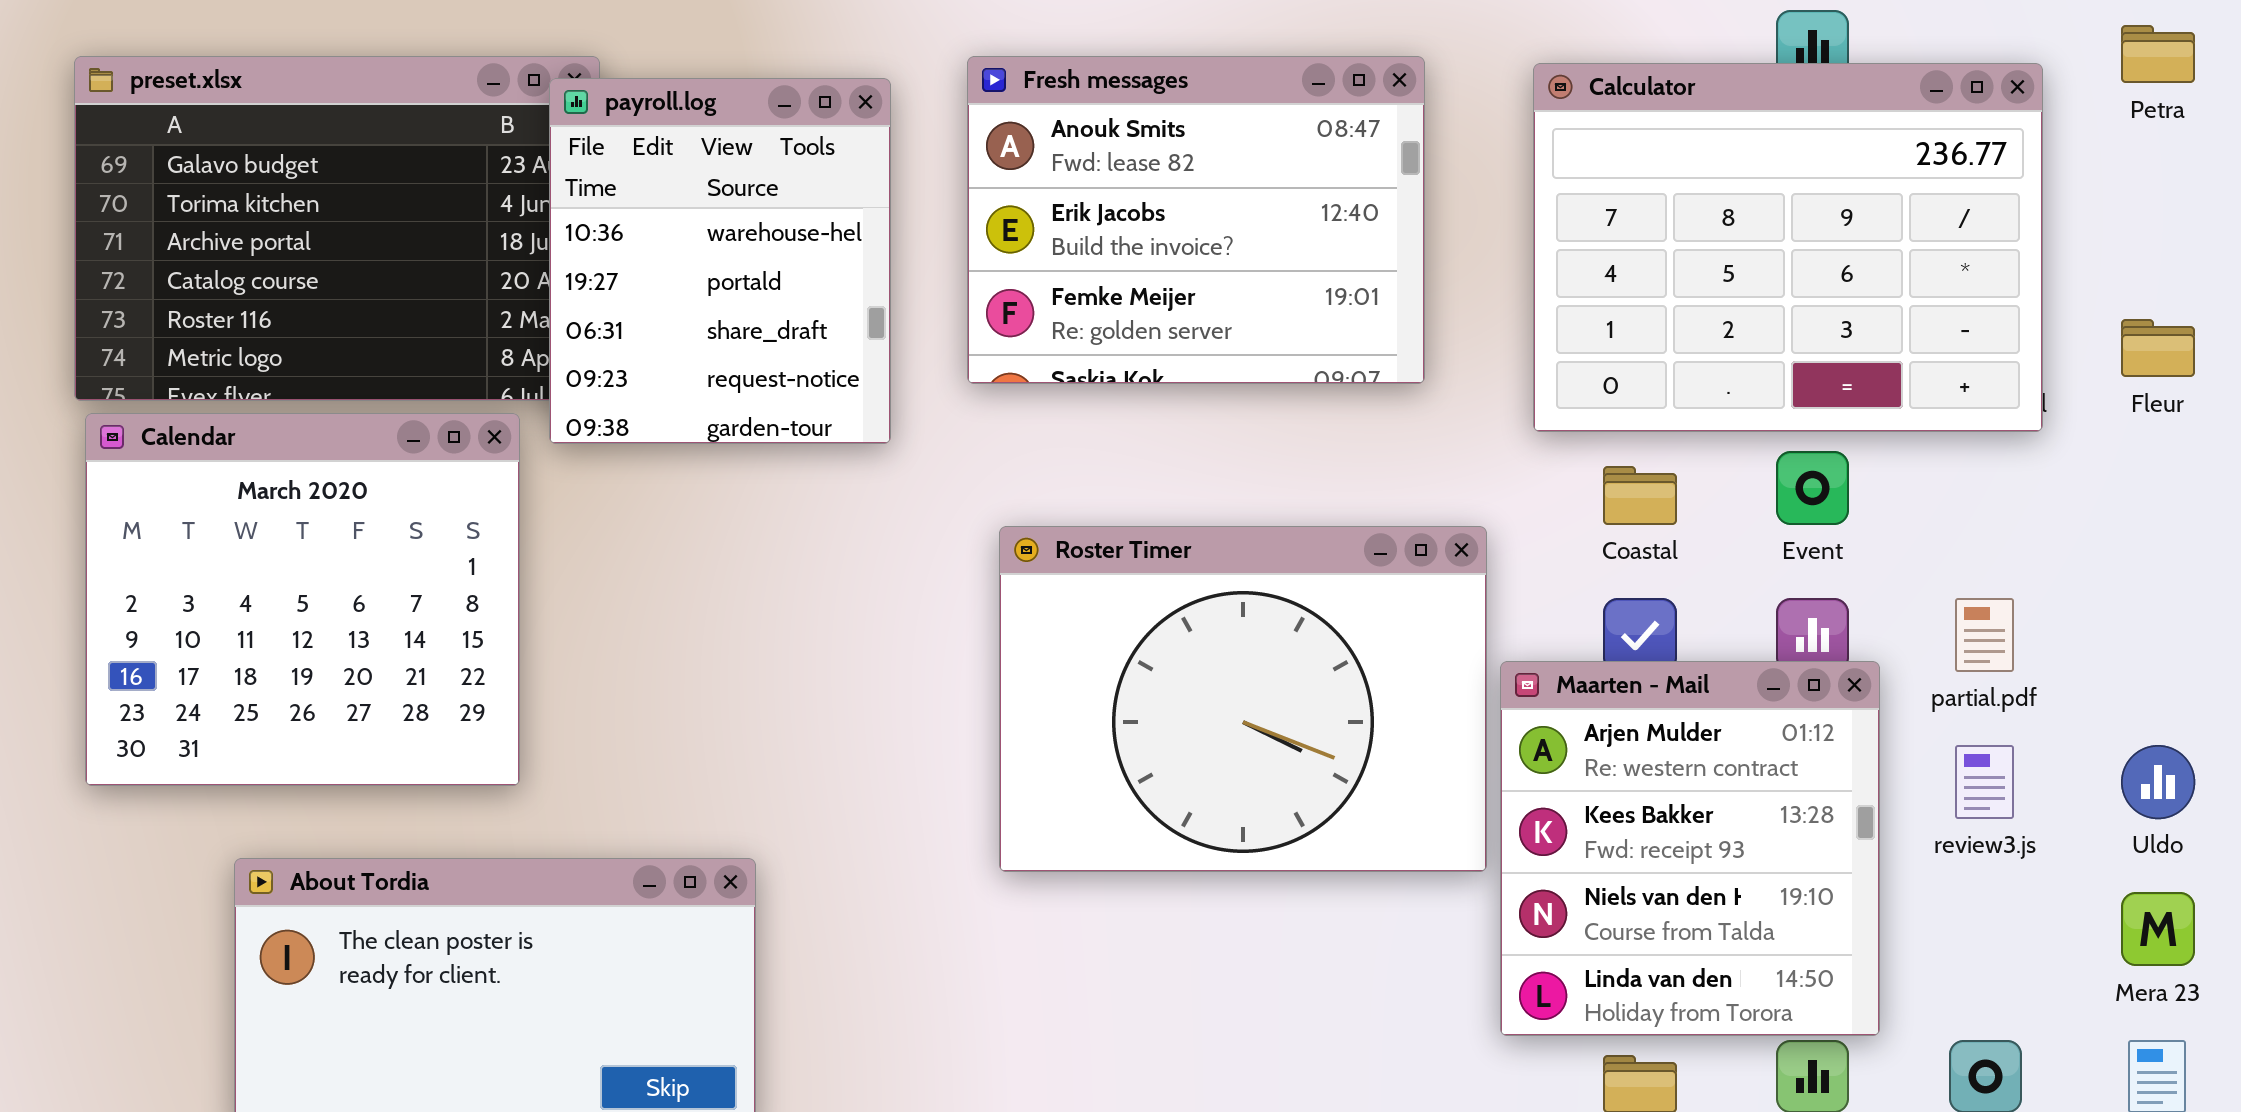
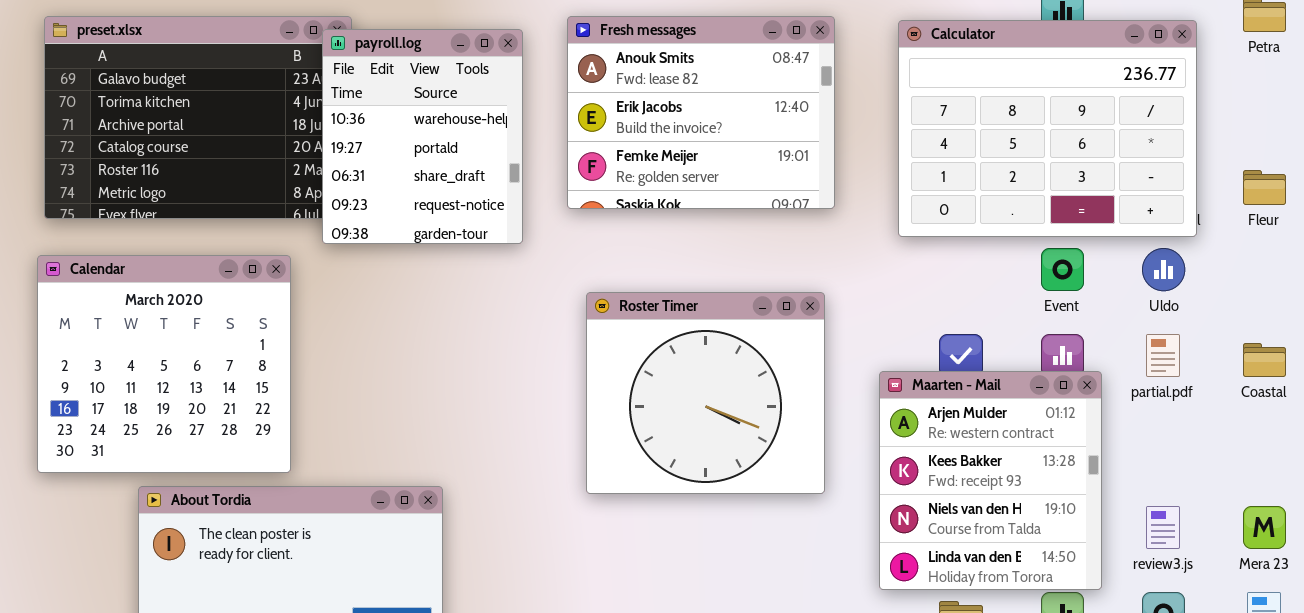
Calendar: [85,413,520,786] -> [37,255,291,473], moved
Coastal: [1603,466,1677,525] -> [1243,343,1286,377], moved
Roster Timer: [999,526,1487,872] -> [586,292,825,494], resized
review3.js: [1955,745,2014,819] -> [1146,506,1180,549], moved
Uldo: [2121,745,2195,819] -> [1142,248,1185,291], moved

